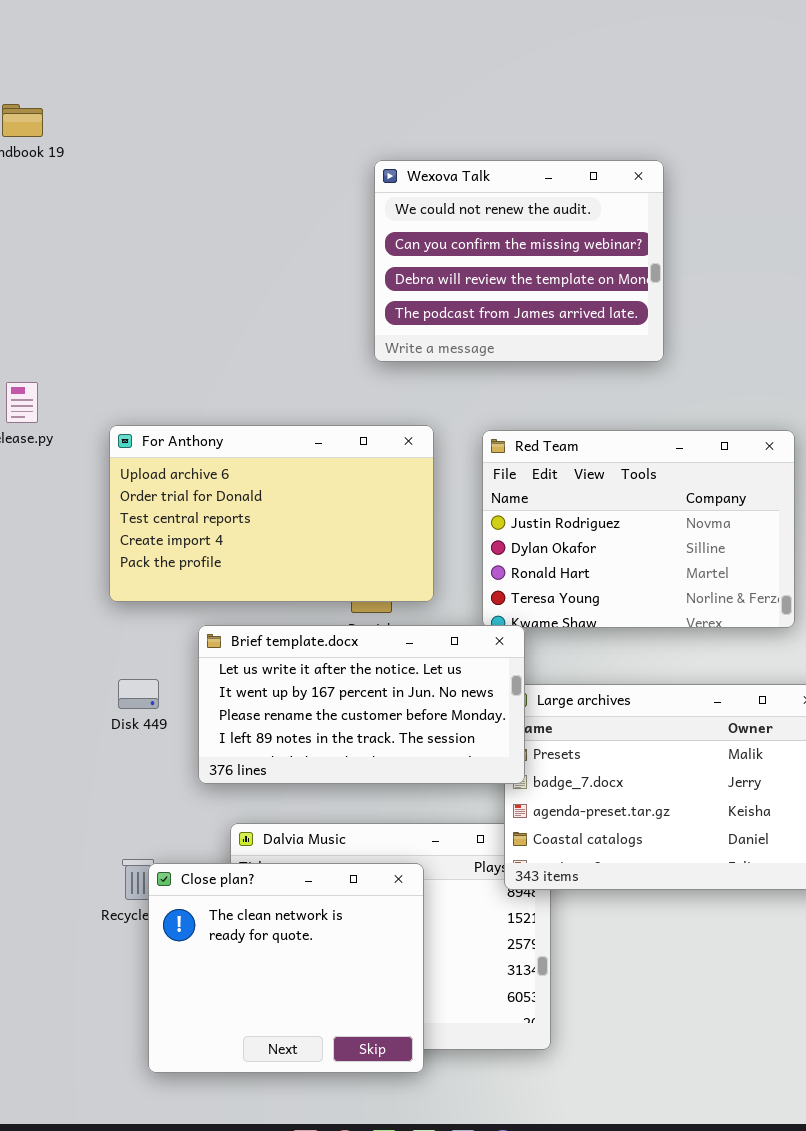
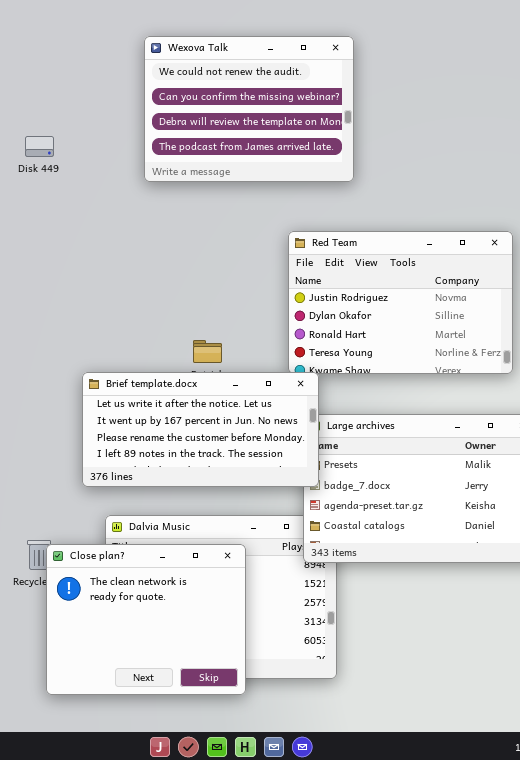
Wexova Talk: [374,160,664,362] -> [144,36,354,182], moved
For Anthony: [109,425,434,602] -> none, closed
Disk 449: [118,679,159,709] -> [25,136,54,157], moved

